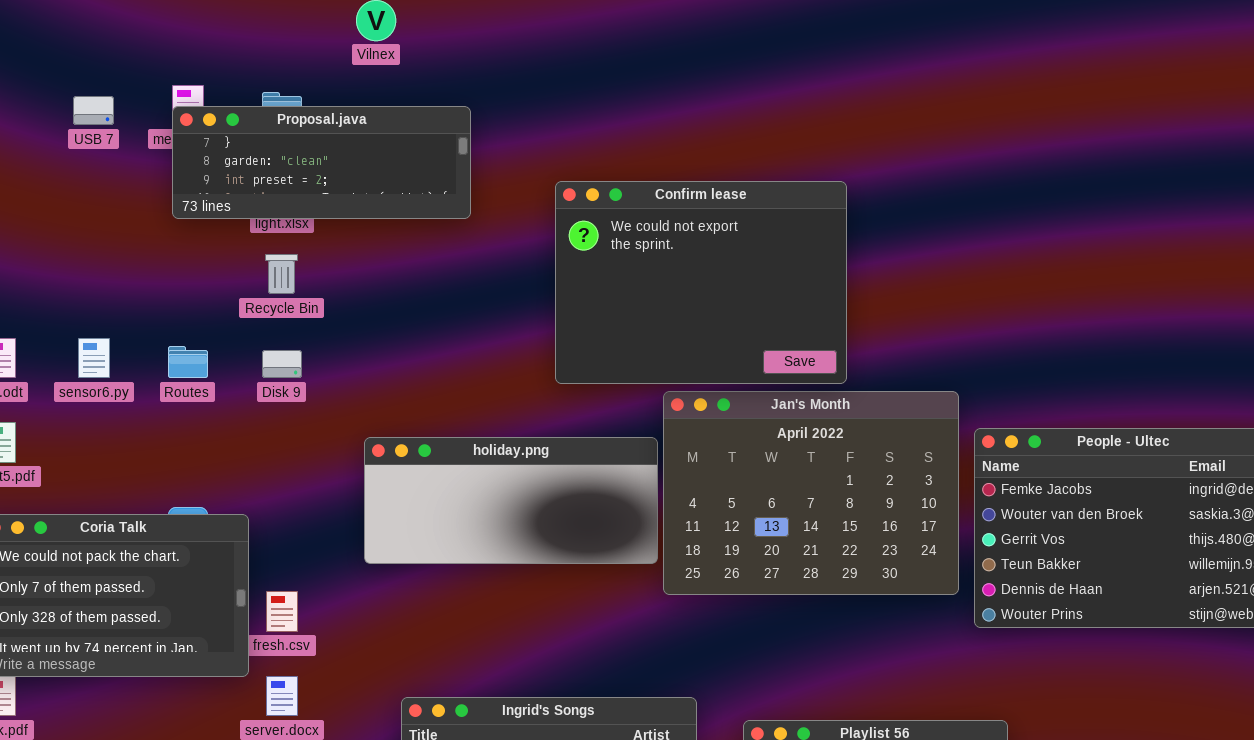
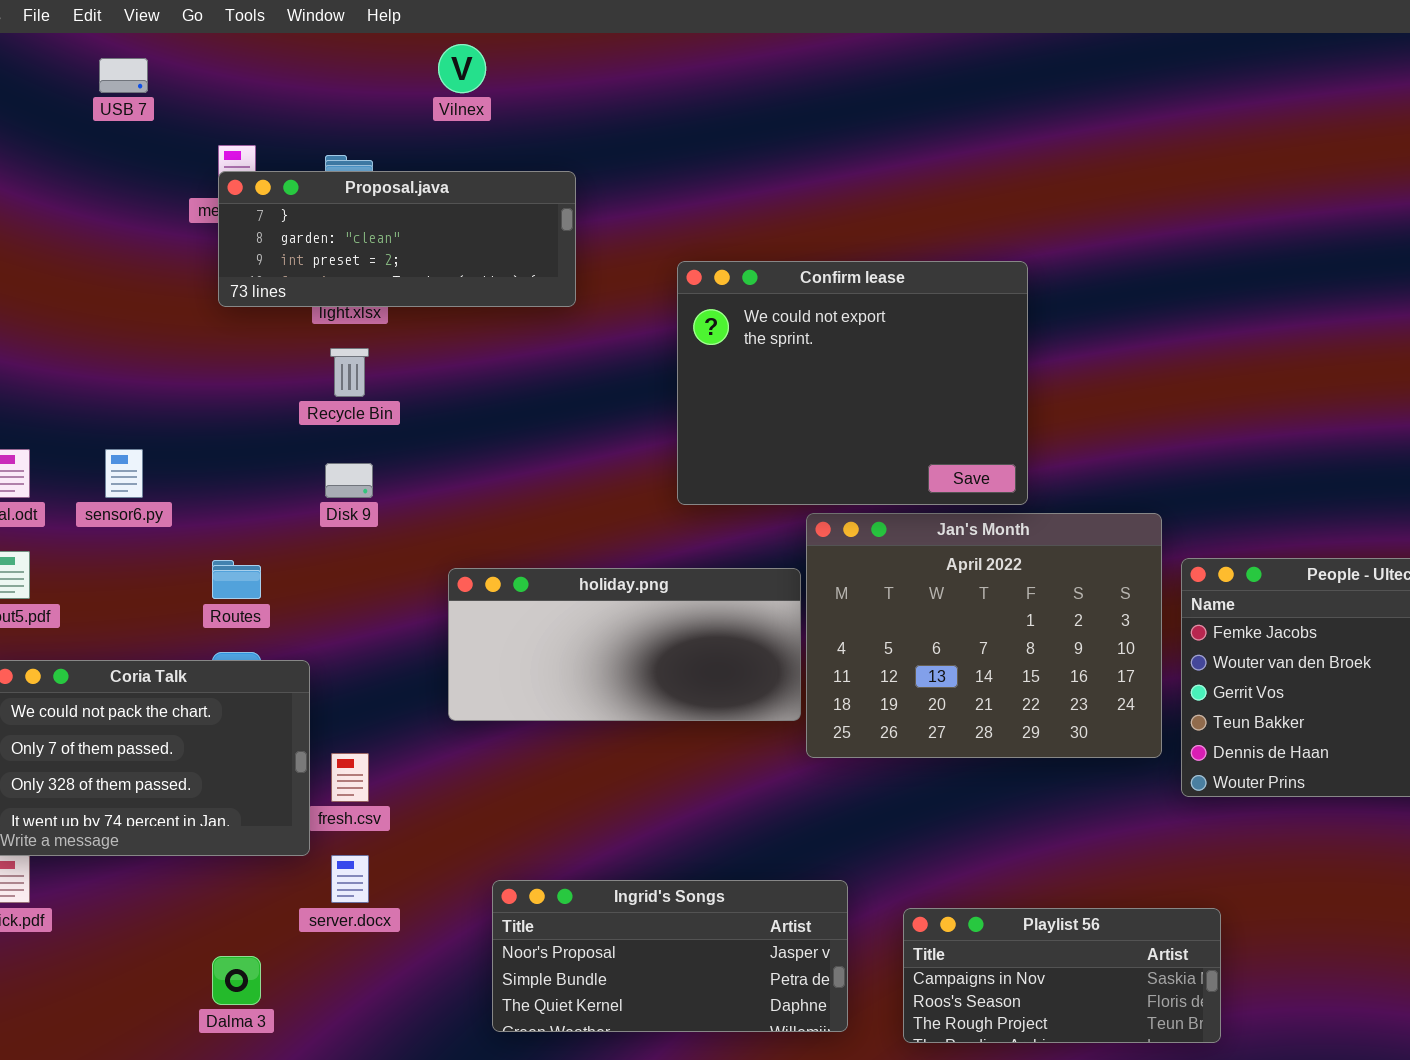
USB 7: [73,96,114,125] -> [99,58,148,93], moved
Routes: [168,346,208,378] -> [212,560,261,599], moved

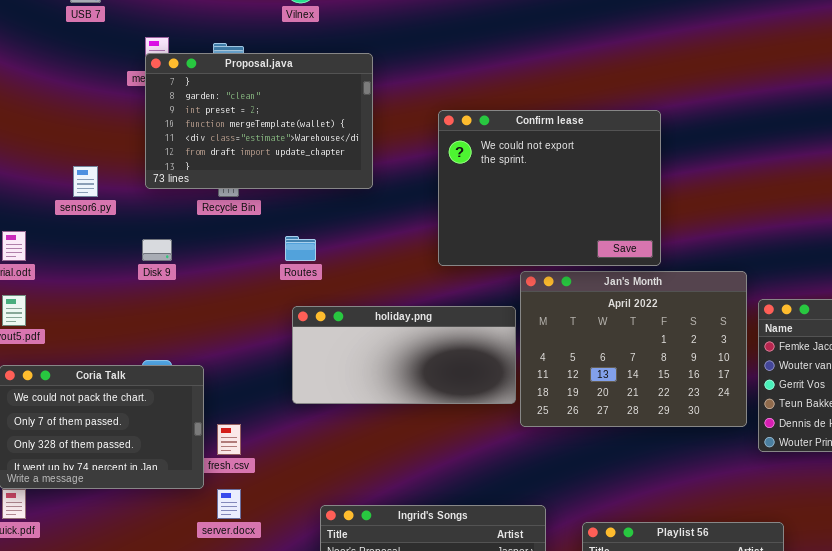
Proposal.java: [218,171,576,307] -> [145,53,373,189], resized
sensor6.py: [105,449,143,498] -> [73,166,98,197], moved
Disk 9: [325,463,373,498] -> [142,239,172,261], moved
Routes: [212,560,261,599] -> [285,236,316,261], moved

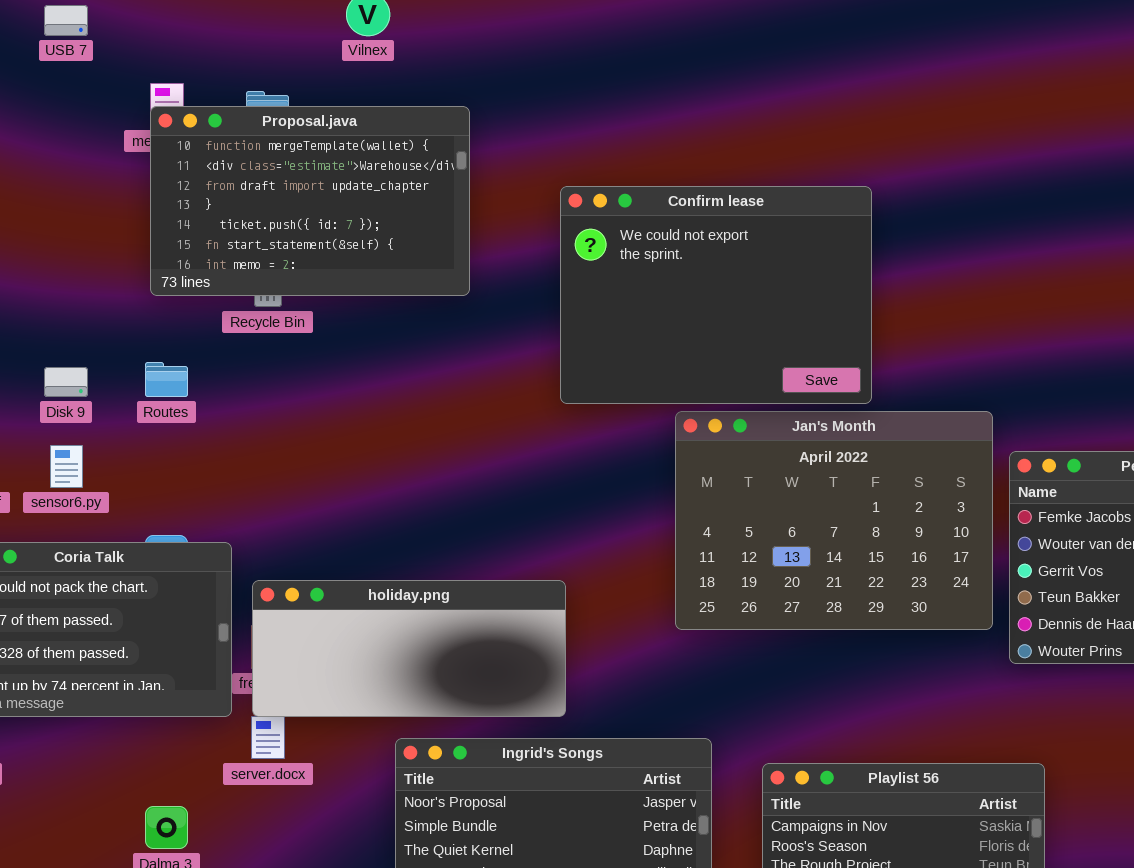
Proposal.java: [145,53,373,189] -> [150,106,470,296], scrolled down 3 rows
sensor6.py: [73,166,98,197] -> [50,445,83,488], moved
Routes: [285,236,316,261] -> [145,362,188,397], moved
Disk 9: [142,239,172,261] -> [44,367,88,397], moved
holiday.png: [292,306,516,404] -> [252,580,566,717], moved

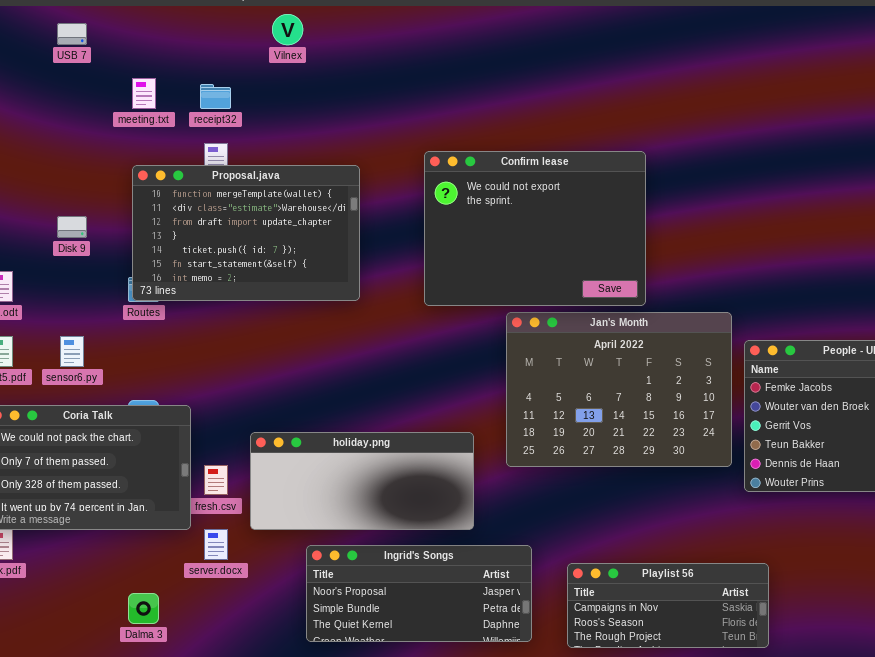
Proposal.java: [150,106,470,296] -> [132,165,360,301], moved
Disk 9: [44,367,88,397] -> [57,216,87,238], moved
holiday.png: [252,580,566,717] -> [250,432,474,530], moved

